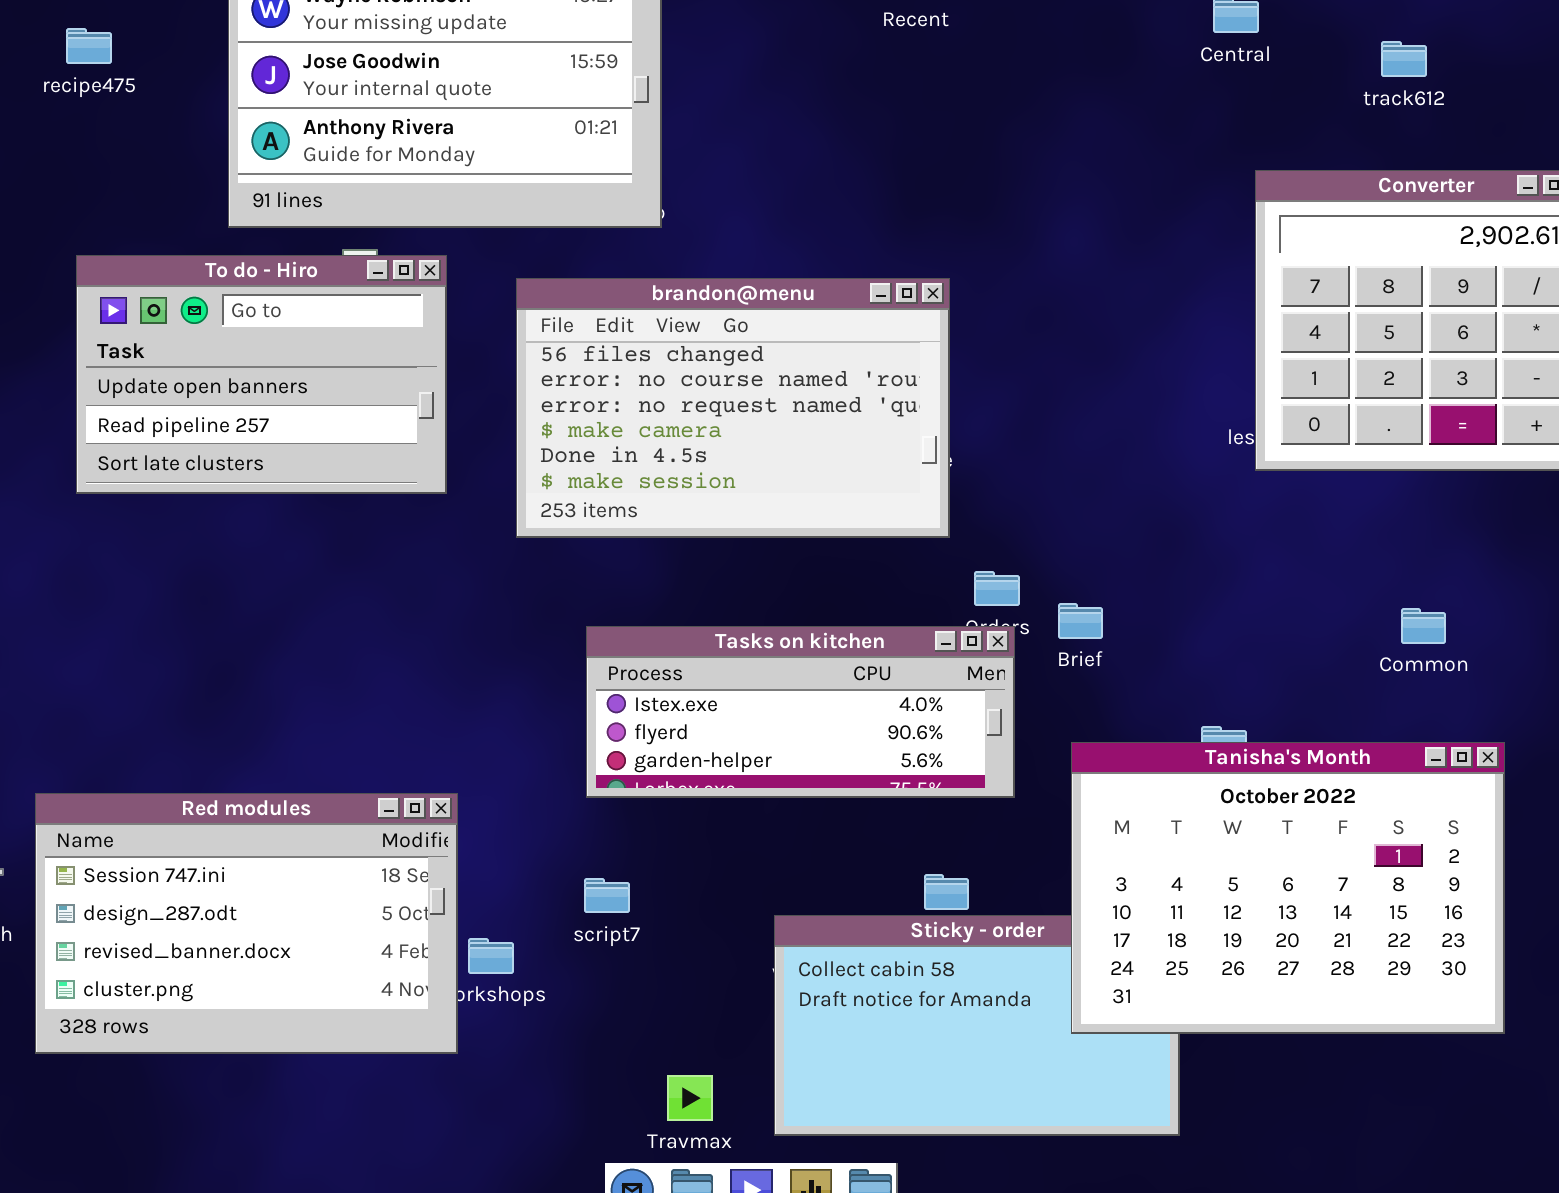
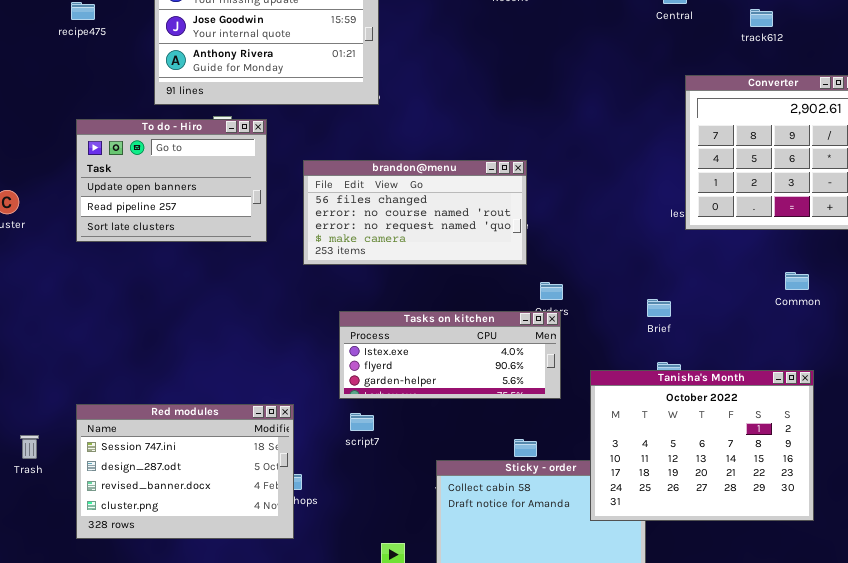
brandon@menu: [516,278,950,538] -> [303,160,527,265], resized
Brief: [1058,603,1103,639] -> [647,299,671,317], moved
Common: [1401,608,1446,644] -> [785,272,809,290], moved
Red modules: [35,793,458,1054] -> [76,404,294,539], moved
script7: [584,878,630,913] -> [350,413,374,431], moved

